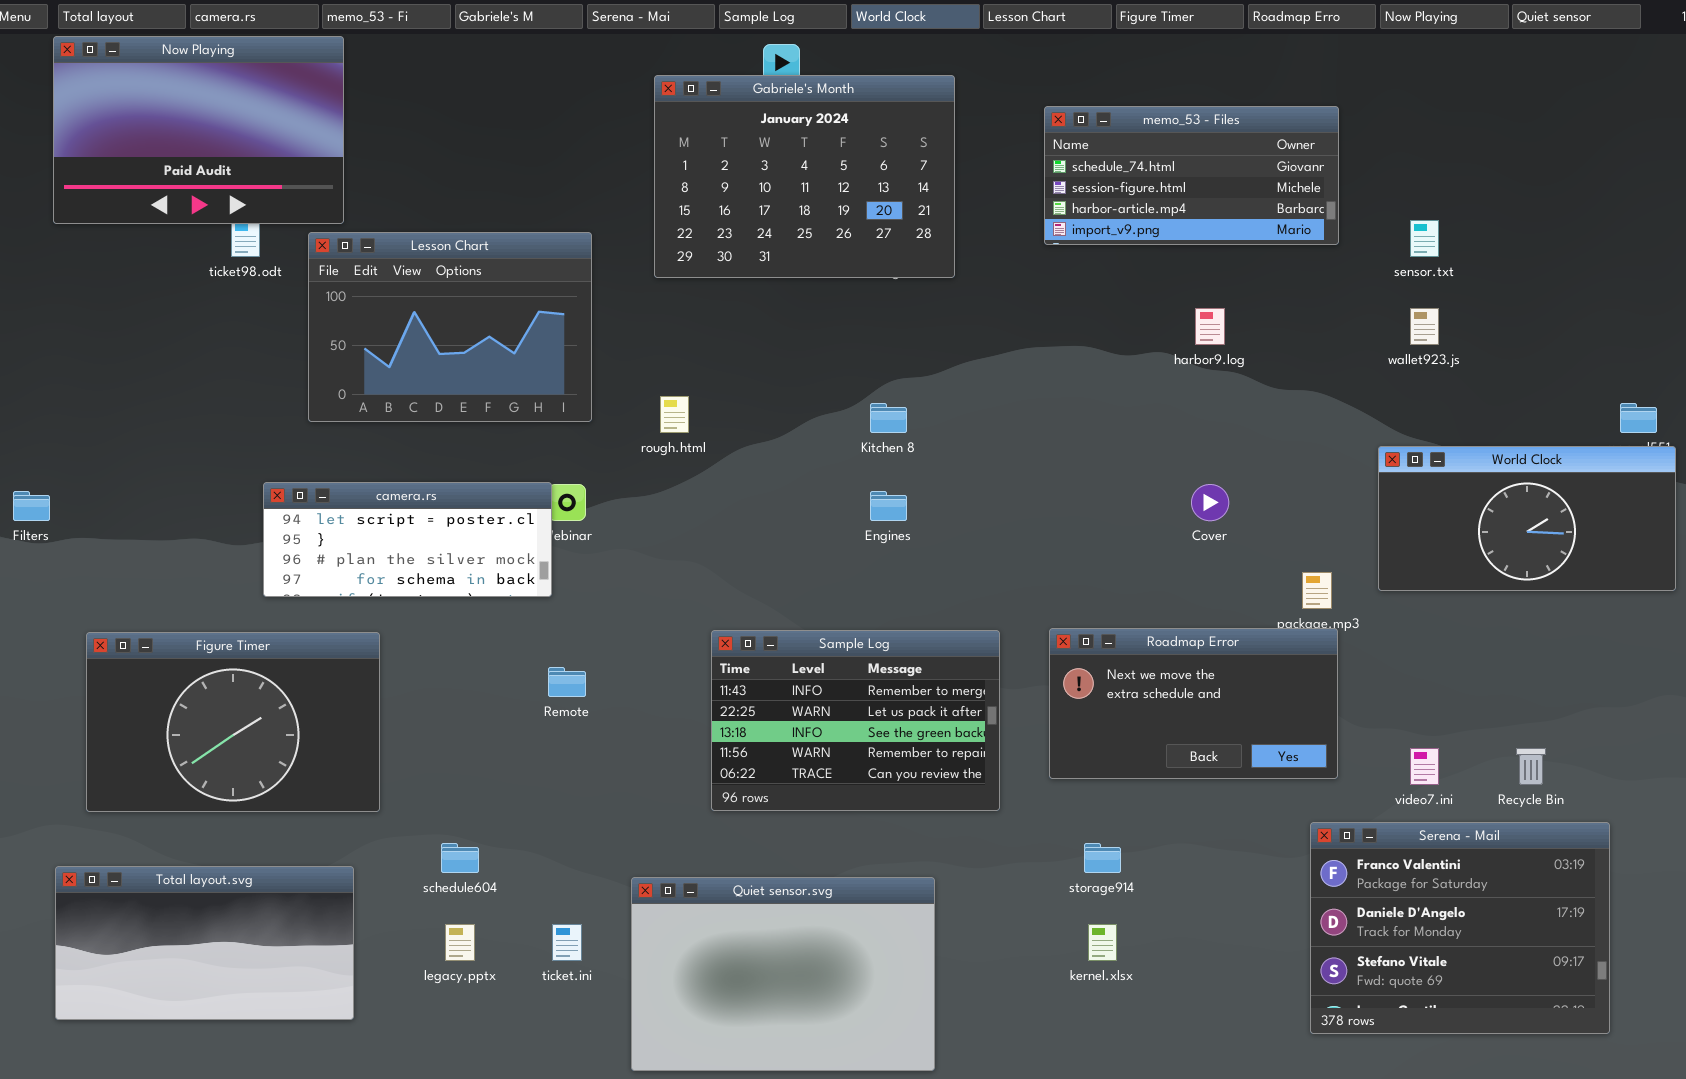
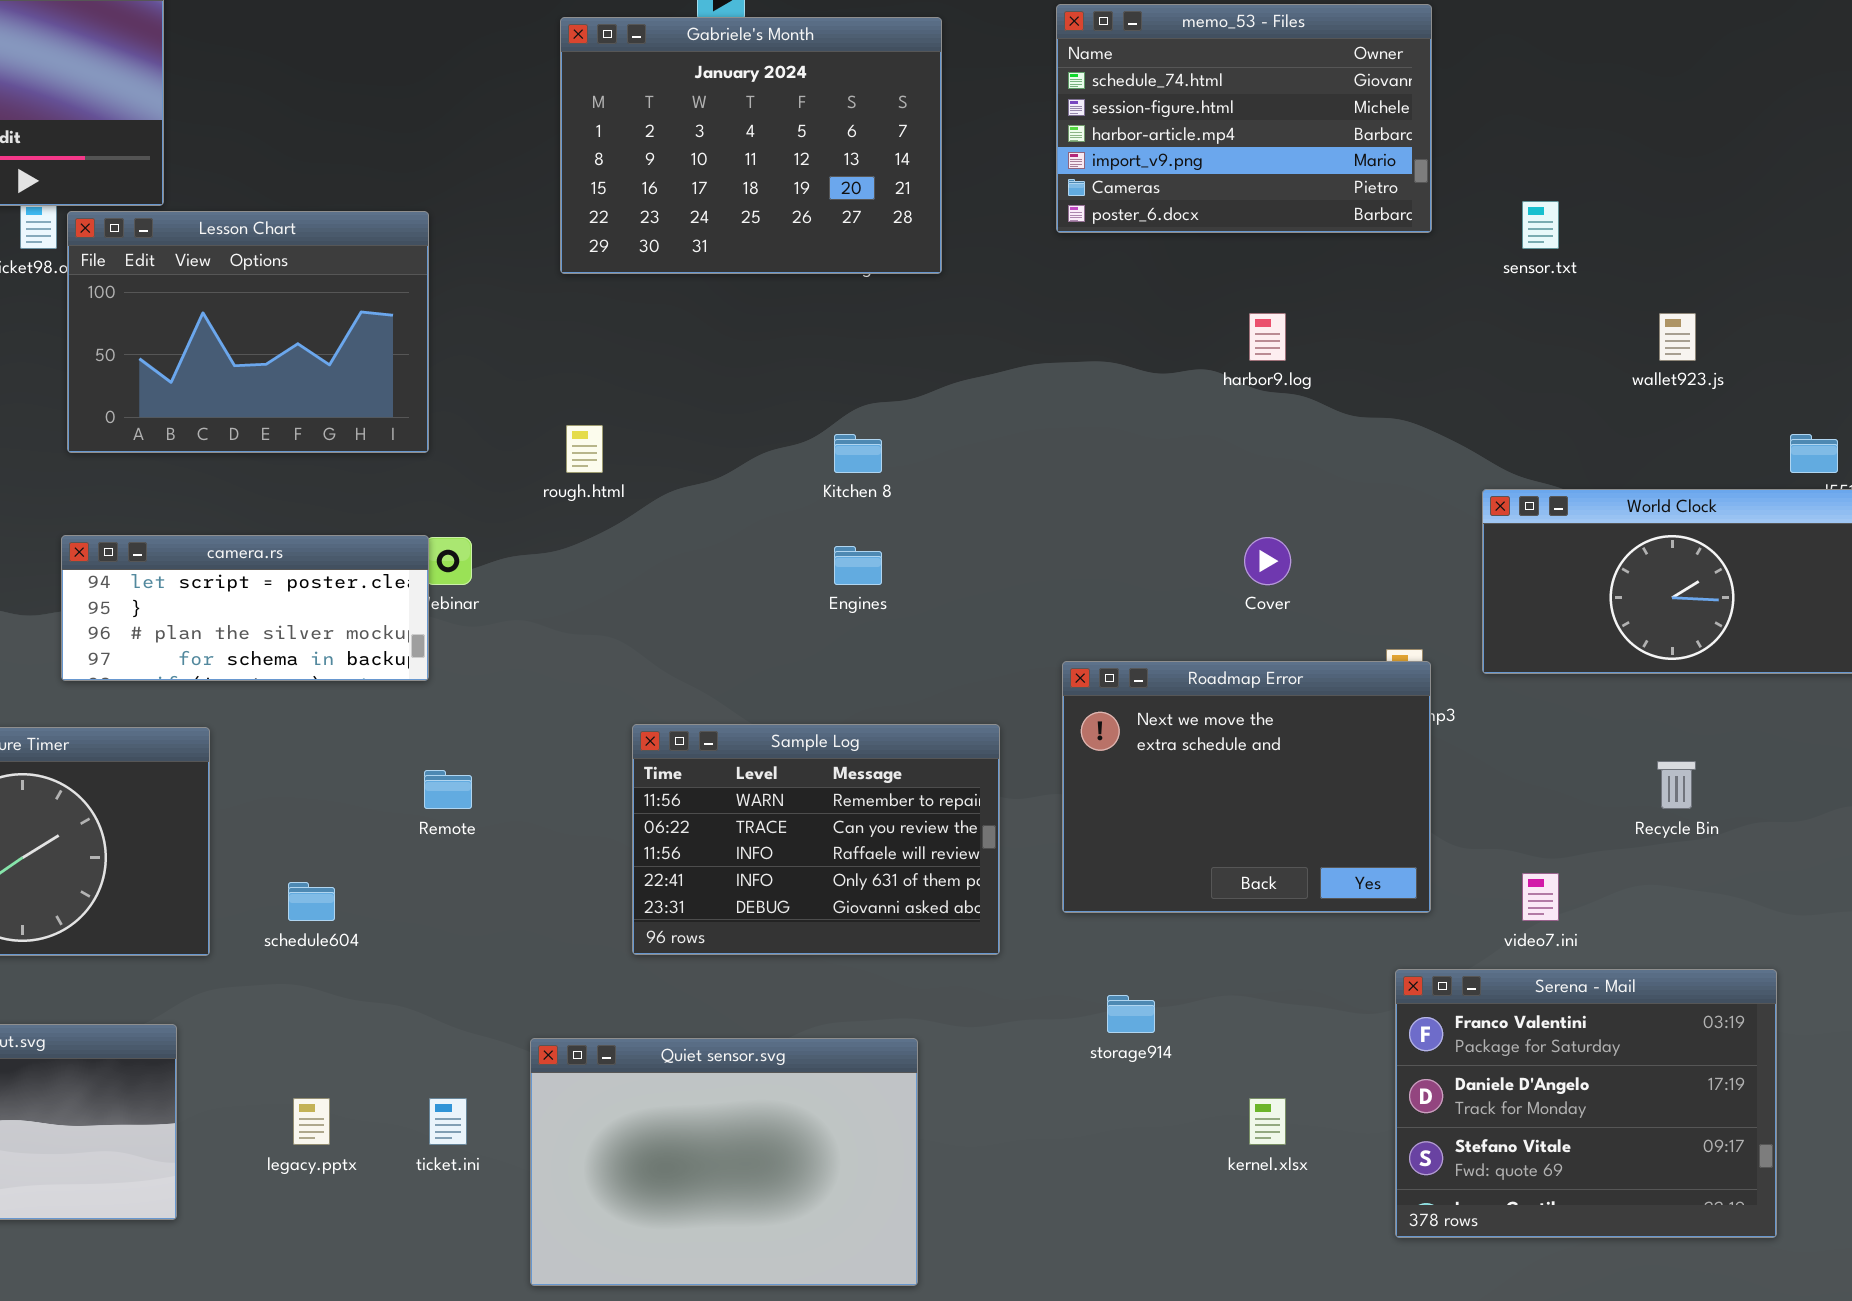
memo_53 - Files: [1044,106,1339,245] -> [1056,4,1432,233], resized
Lesson Chart: [308,232,592,422] -> [67,211,429,453], moved
wallet923.js: [1410,308,1439,345] -> [1659,313,1696,361], moved
Roadmap Error: [1049,628,1338,779] -> [1062,661,1431,913], resized
Sample Log: [711,630,1000,811] -> [632,724,1000,955], scrolled down 3 rows
Recycle Bin: [1516,748,1546,785] -> [1657,761,1696,809], moved
schedule604: [441,843,479,873] -> [288,882,335,921], moved
kernel.xlsx: [1088,924,1117,961] -> [1249,1098,1286,1145], moved

